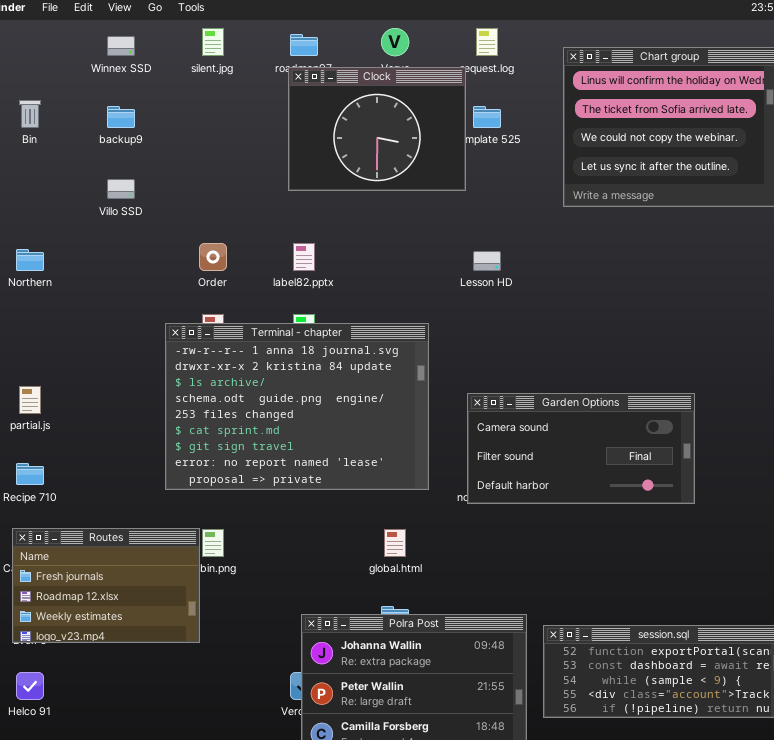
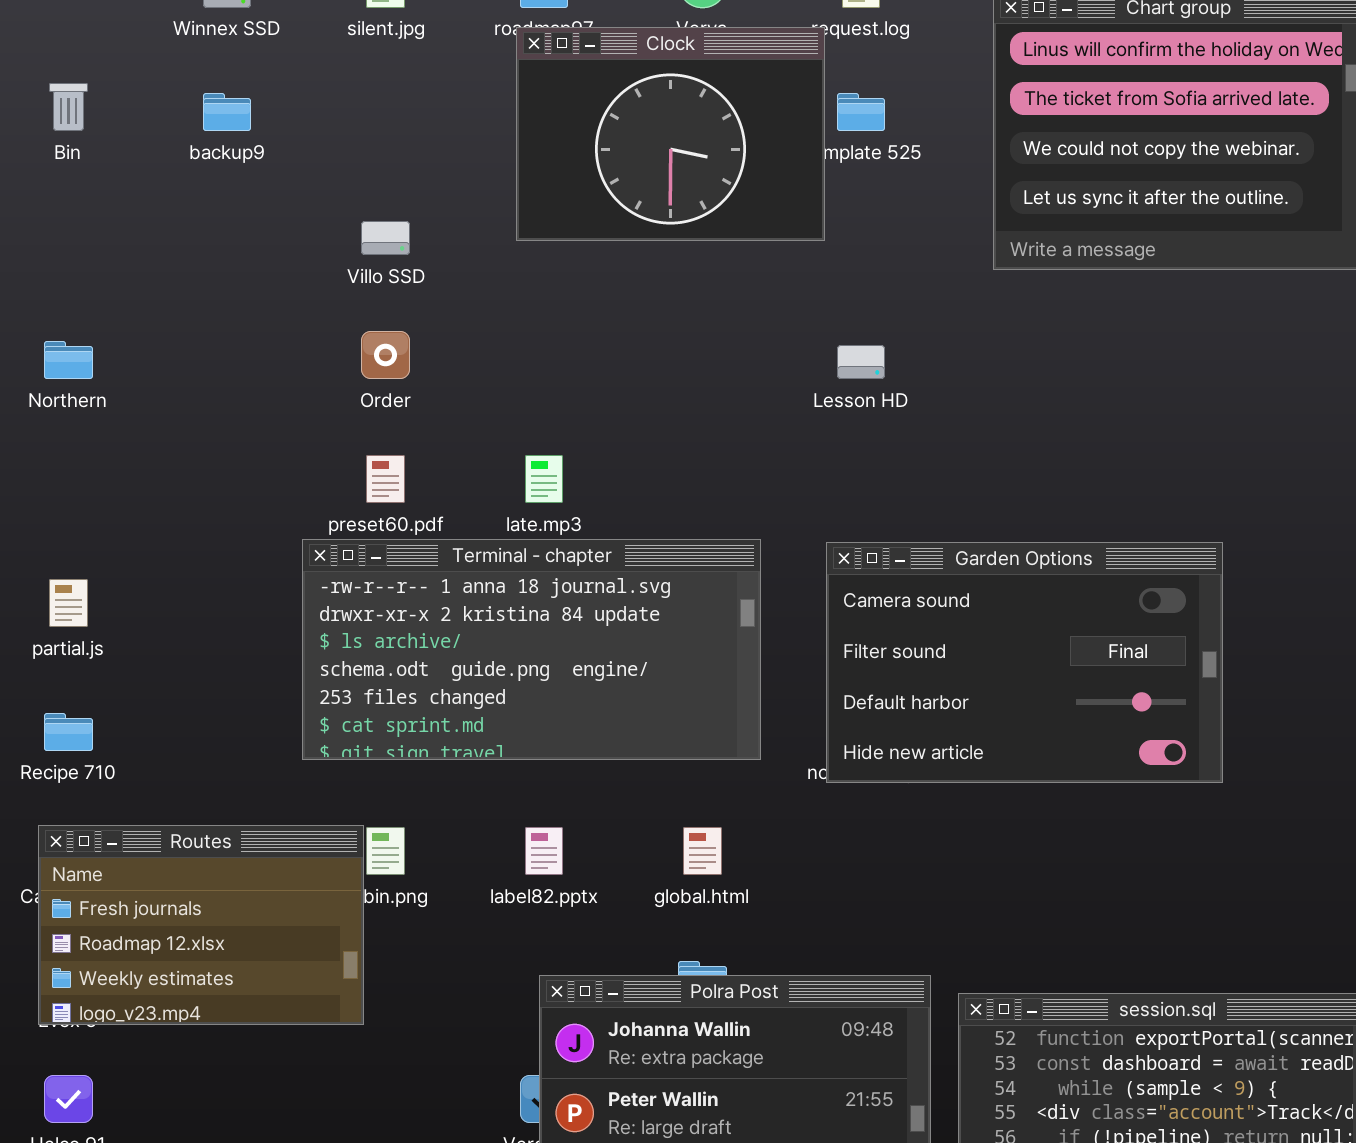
Villo SSD: [107,179,135,199] -> [361,221,410,255], moved
label82.pptx: [293,243,315,271] -> [525,827,563,875], moved
Terminal - chapter: [165,323,429,490] -> [302,539,761,760], resized
Garden Options: [467,393,695,504] -> [826,542,1223,783], resized

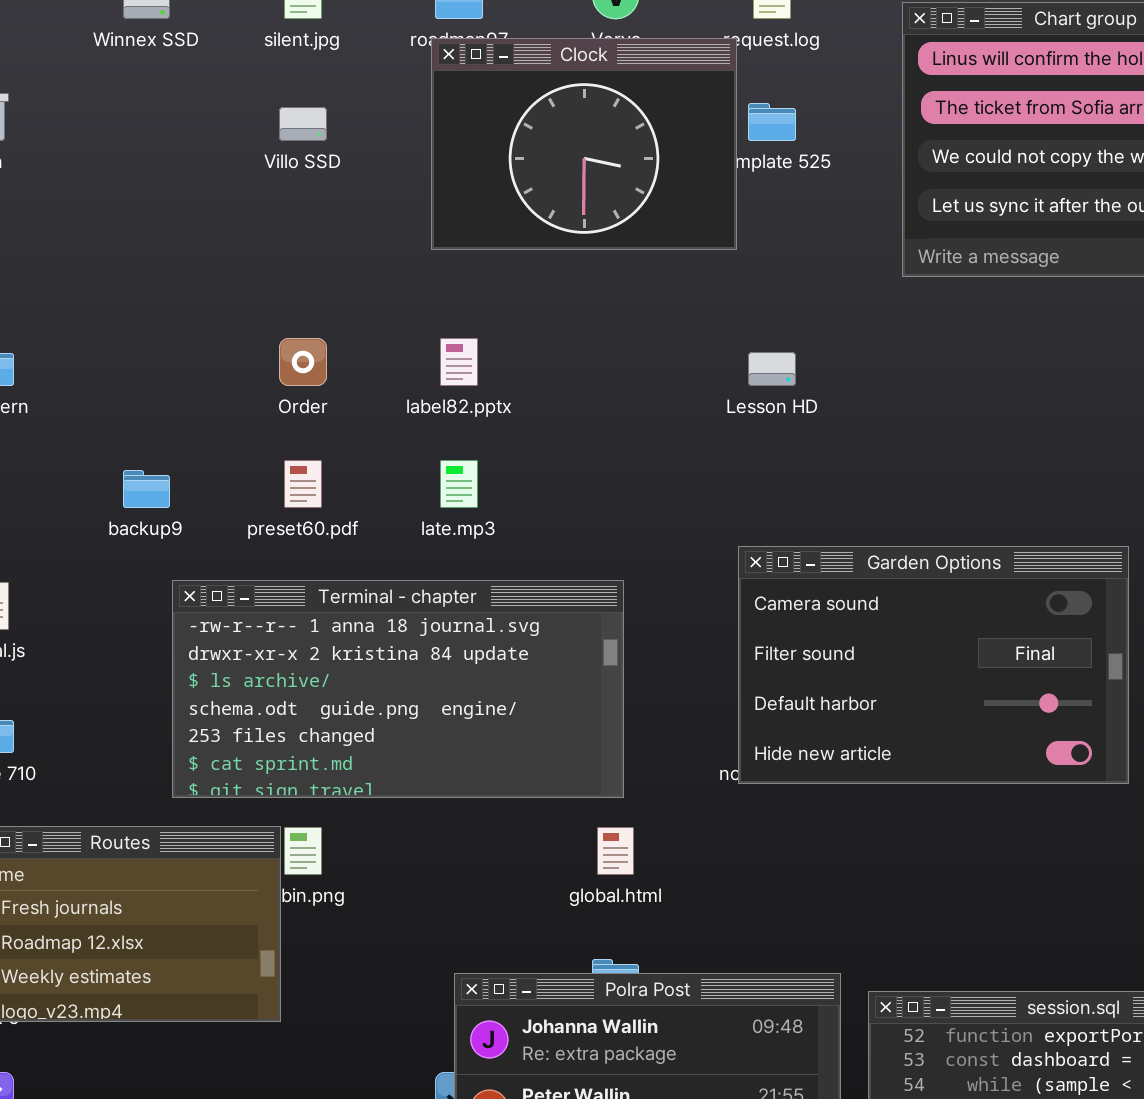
backup9: [203,93,251,131] -> [123,470,170,508], moved
Villo SSD: [361,221,410,255] -> [279,107,327,141], moved
Terminal - chapter: [302,539,761,760] -> [172,580,624,798], moved
label82.pptx: [525,827,563,875] -> [440,338,478,386], moved

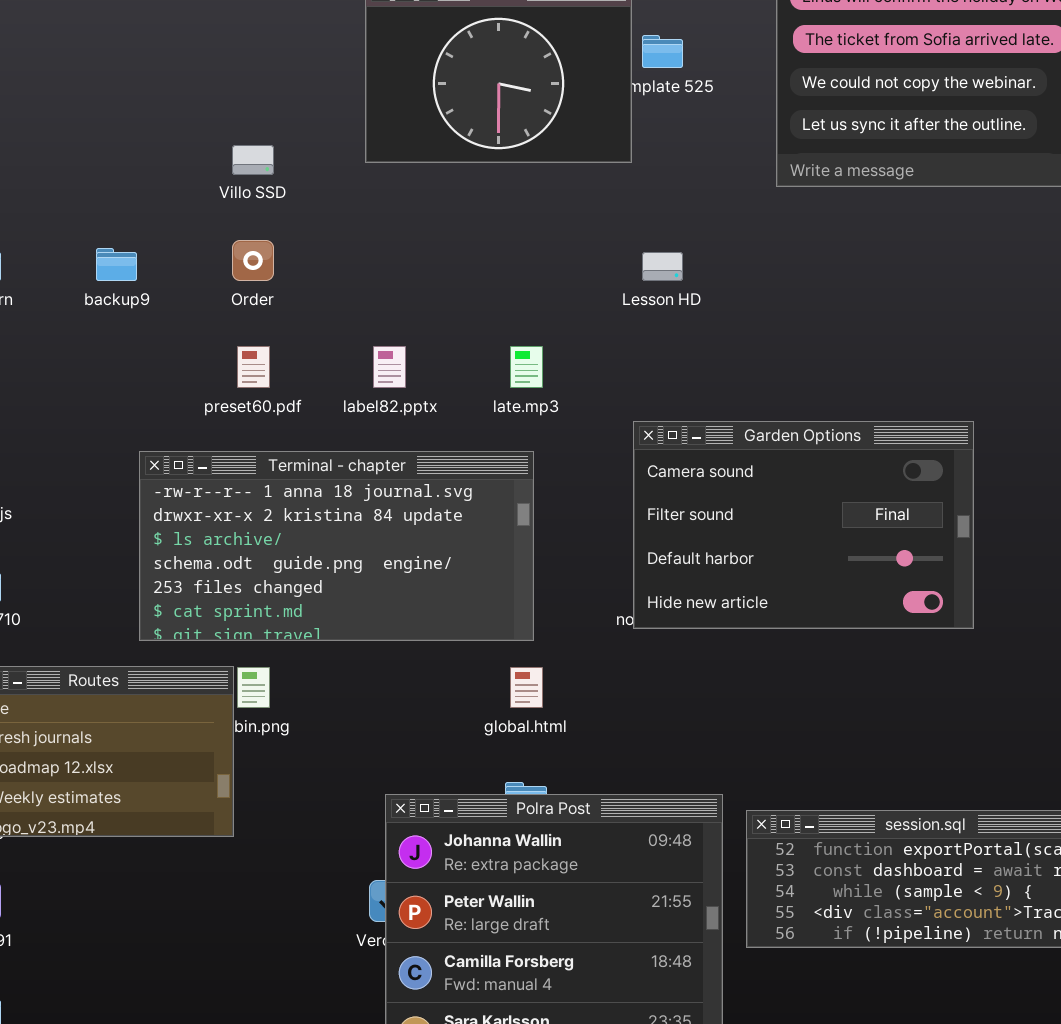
Villo SSD: [279,107,327,141] -> [232,145,274,175], moved
label82.pptx: [440,338,478,386] -> [373,346,406,388], moved
late.mp3: [440,460,478,508] -> [510,346,543,388], moved
backup9: [123,470,170,508] -> [96,248,137,281], moved

